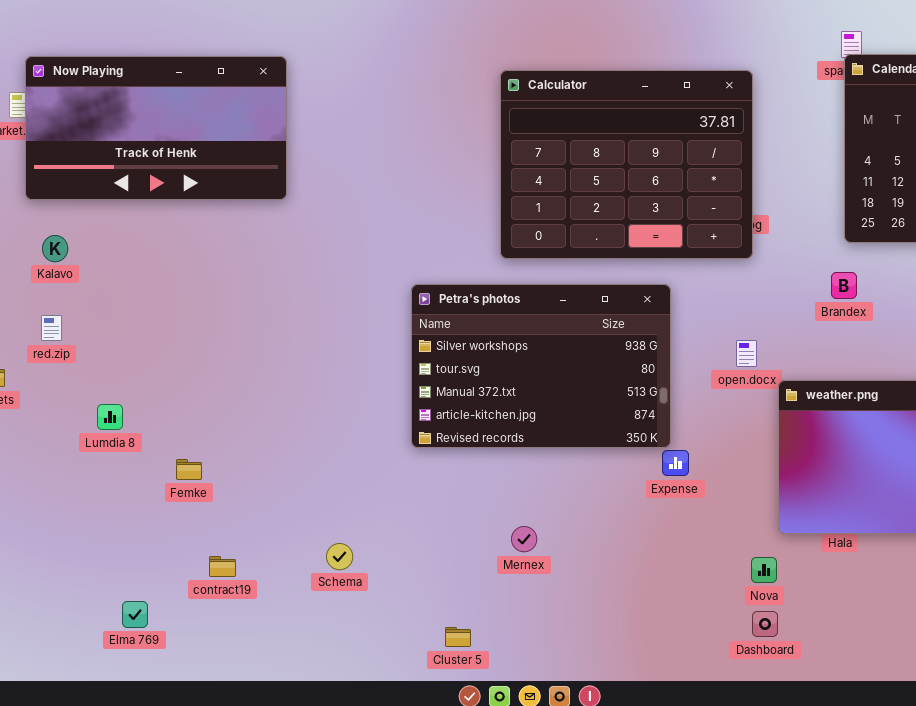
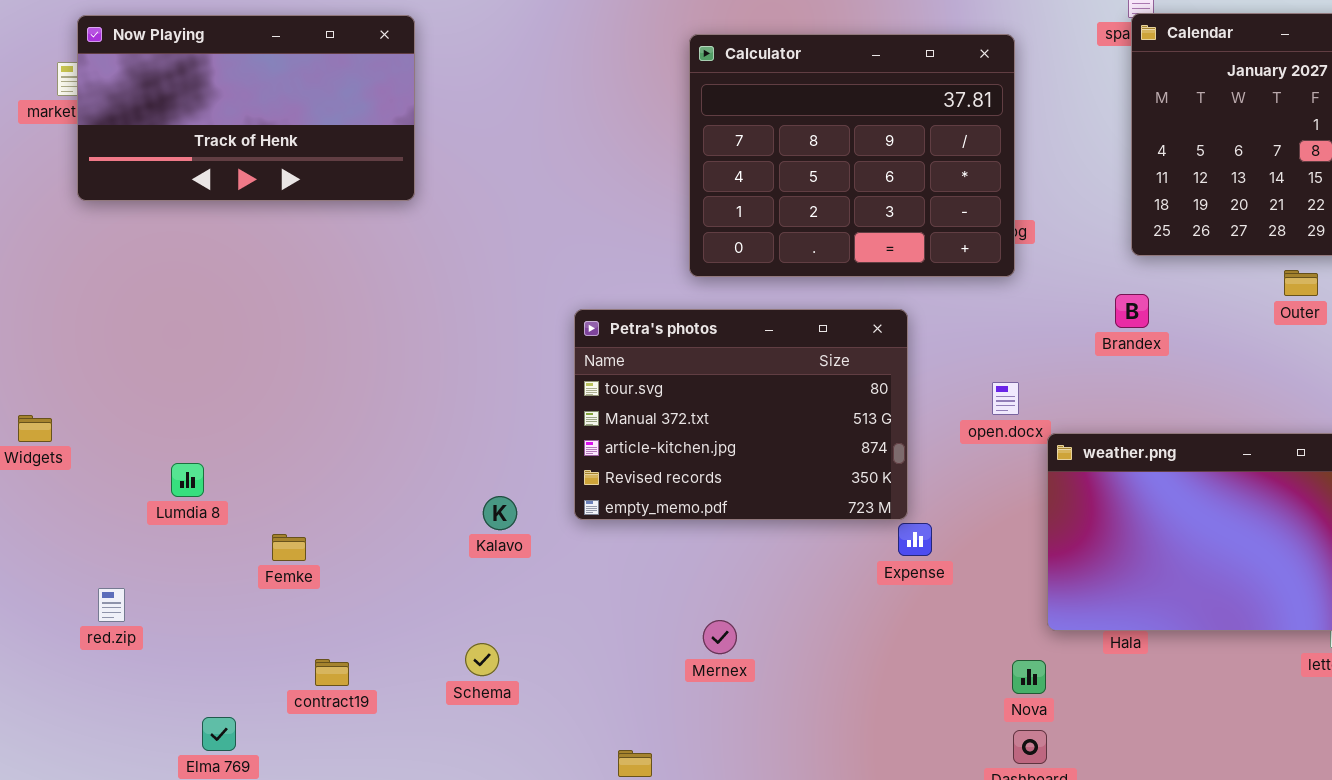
Kalavo: [42,235,68,262] -> [483,496,517,530], moved
Petra's photos: [411,284,671,448] -> [574,309,908,520], scrolled down 1 row
red.zip: [41,315,62,341] -> [98,588,125,622], moved

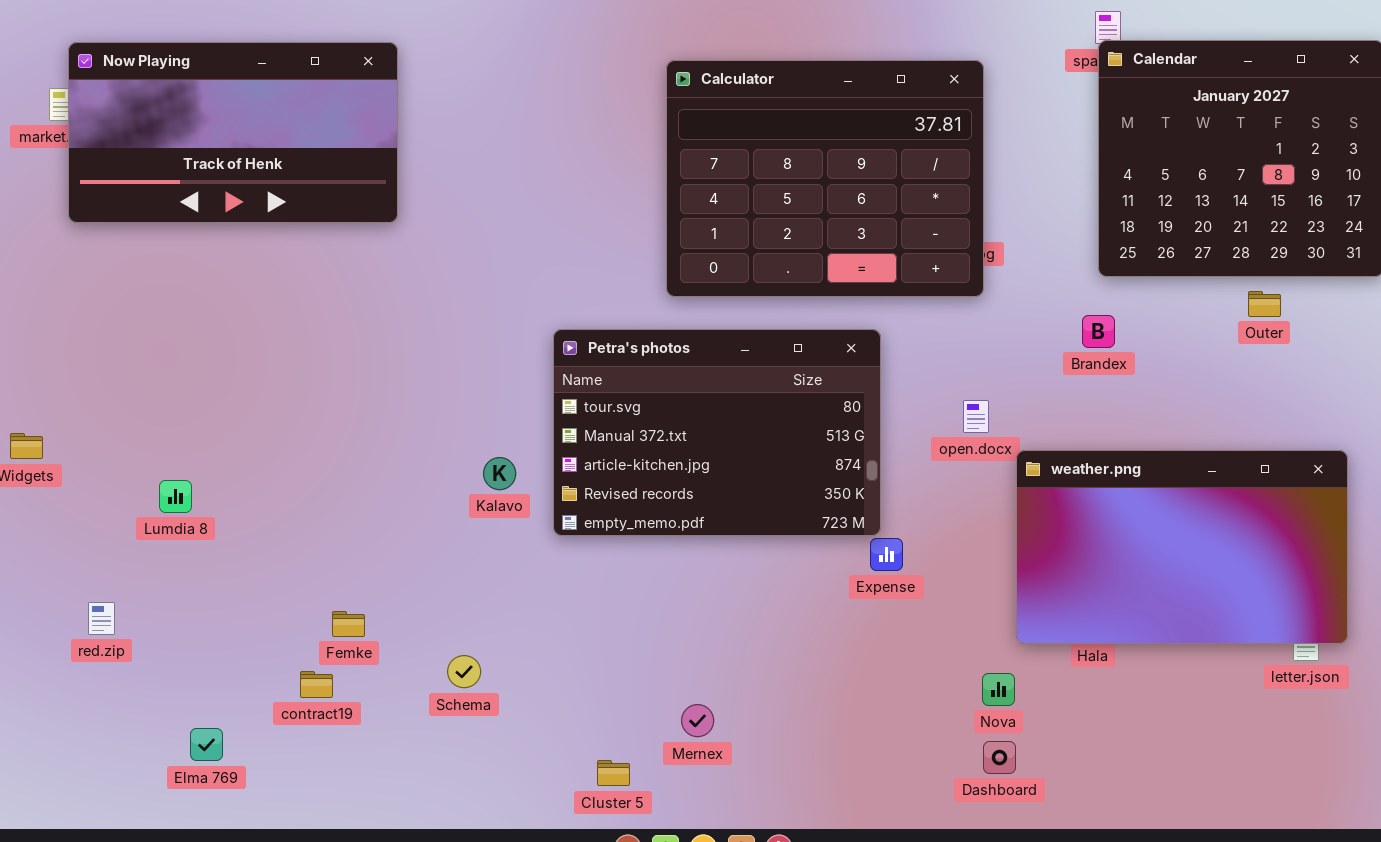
Kalavo: [483,496,517,530] -> [483,457,516,490], moved
Femke: [272,534,306,561] -> [332,611,365,637], moved
Mernex: [703,620,737,654] -> [681,704,714,737], moved

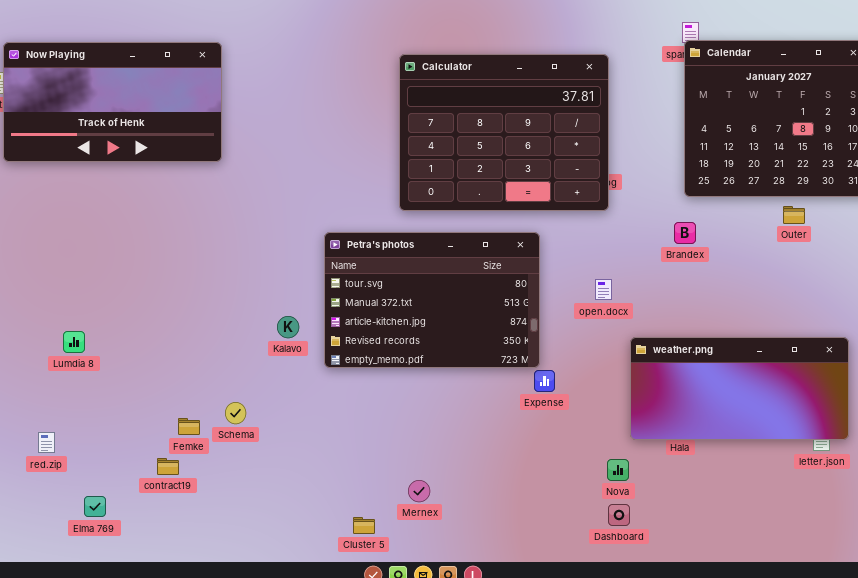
weather.png: [1016,450,1348,644] -> [630,337,849,440], resized
red.zip: [88,602,115,635] -> [38,432,55,453], moved
Schema: [447,655,481,688] -> [225,402,246,424], moved

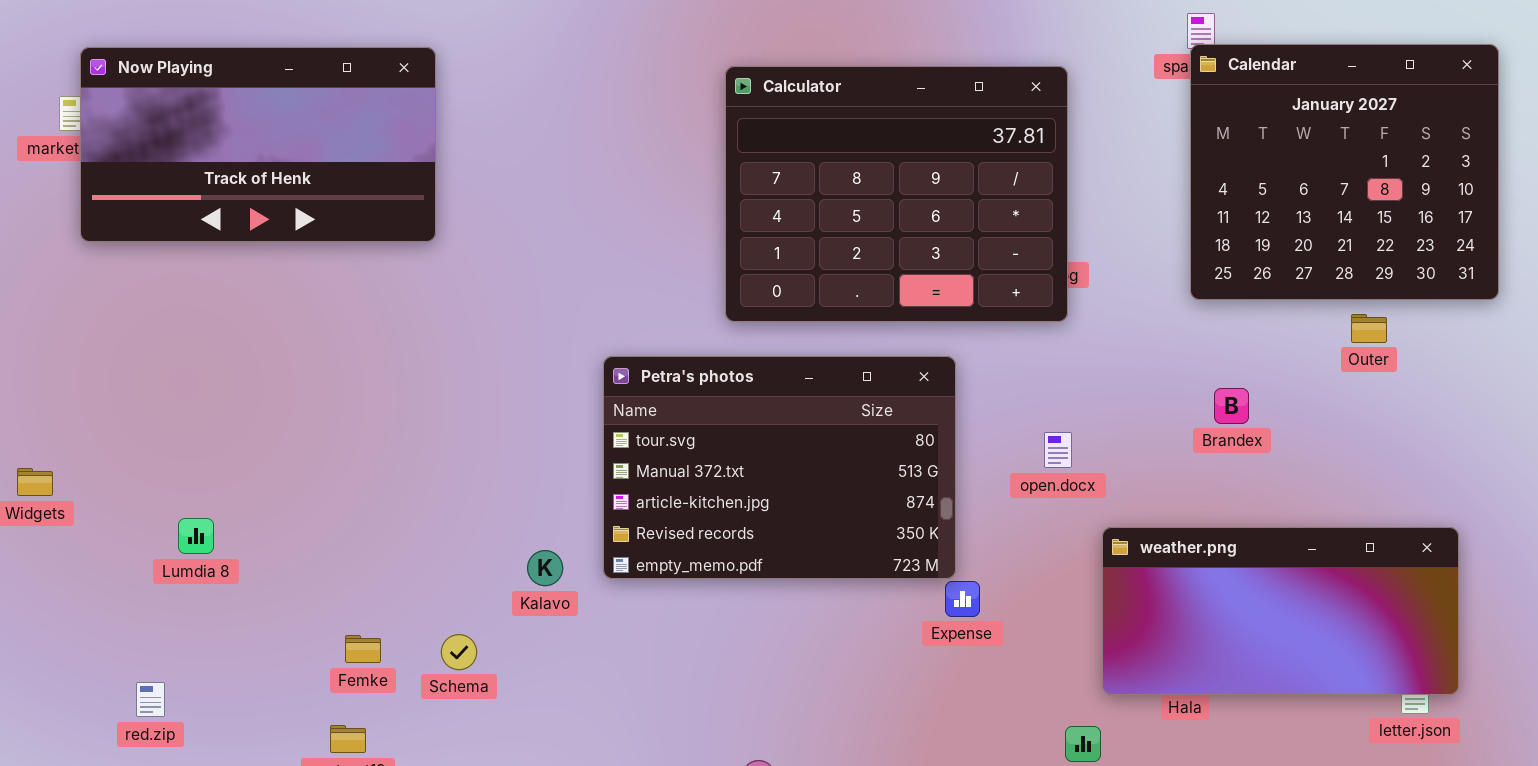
Brandex: [674,222,696,244] -> [1214,388,1249,424], moved
Kalavo: [277,316,299,338] -> [527,550,563,586], moved
Femke: [178,418,200,435] -> [345,635,381,663], moved

